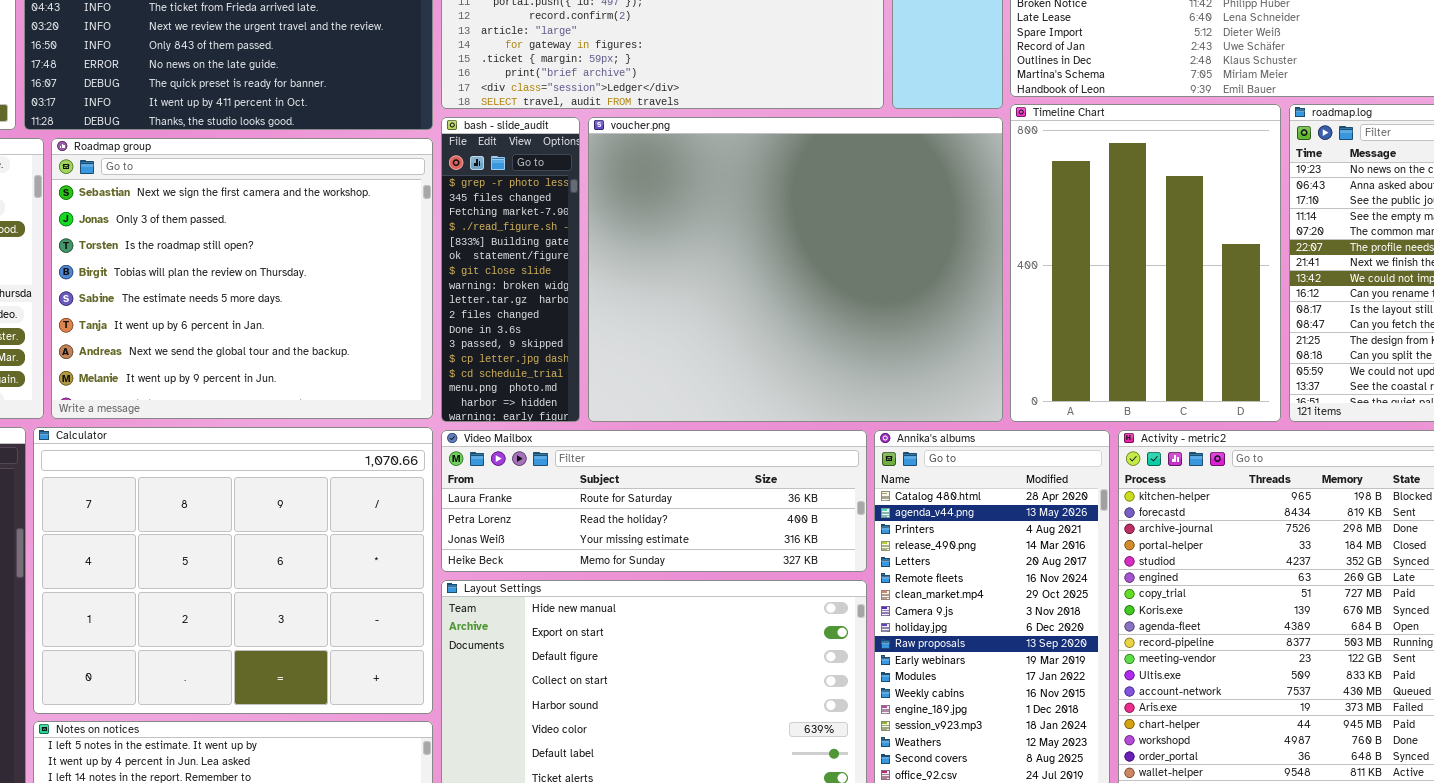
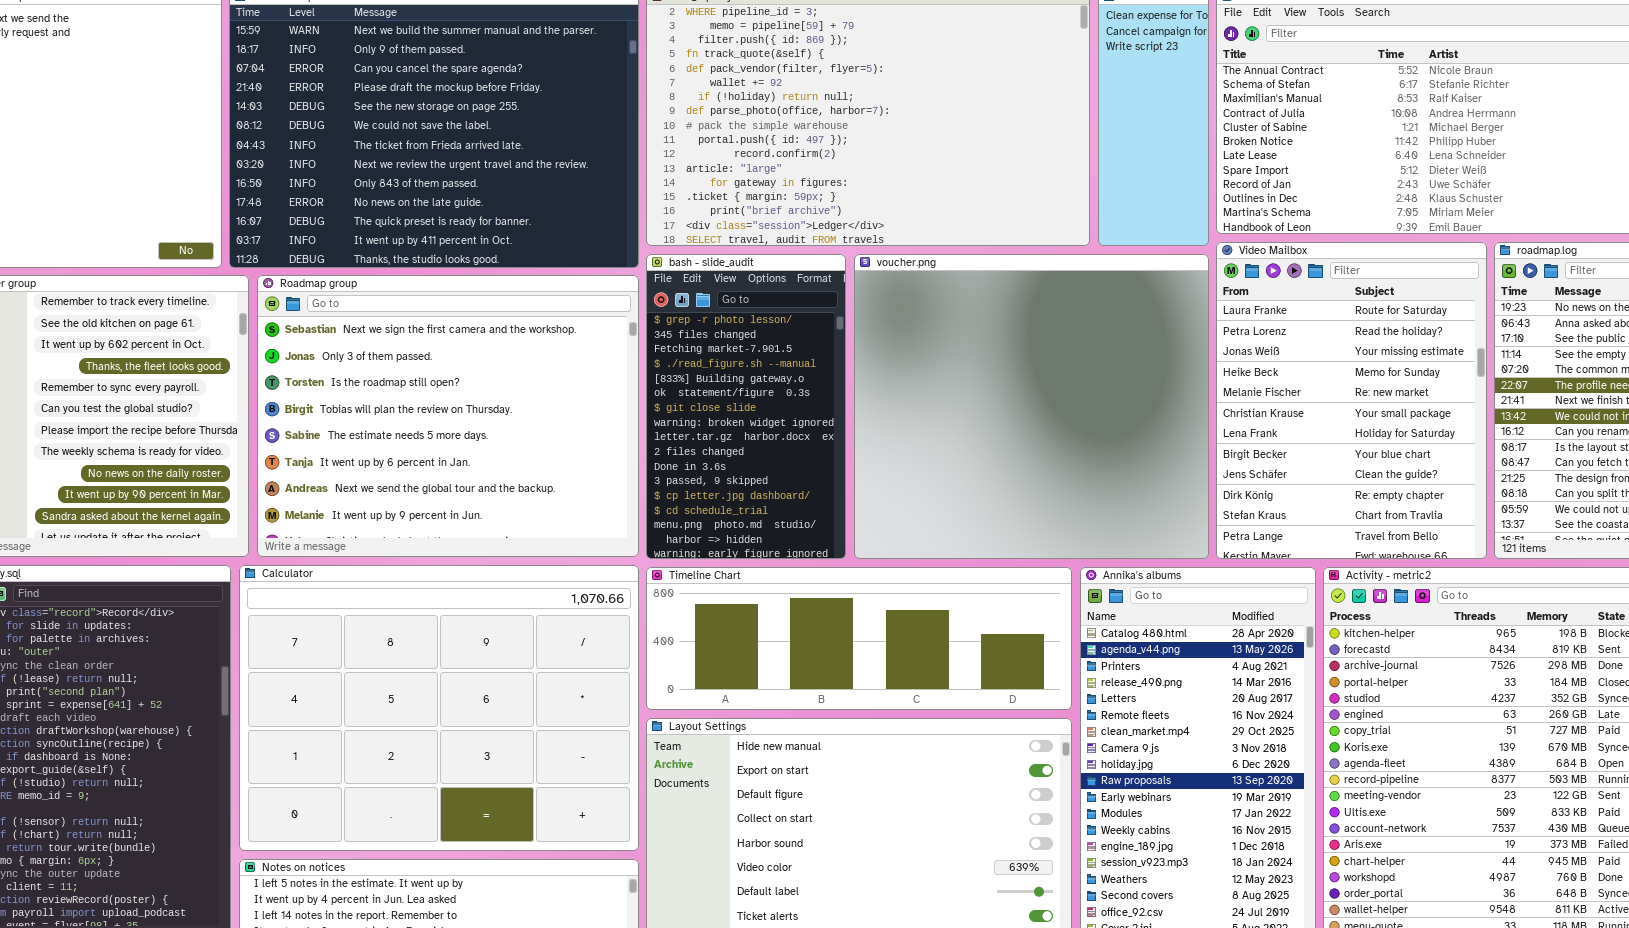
Timeline Chart: [1010,104,1281,422] -> [646,567,1072,710], moved, resized
bash - slide_audit: [441,117,580,422] -> [646,254,846,559], resized
voucher.png: [588,117,1003,422] -> [854,254,1209,559], resized
Video Mailbox: [441,430,867,572] -> [1216,242,1487,559], moved, resized

